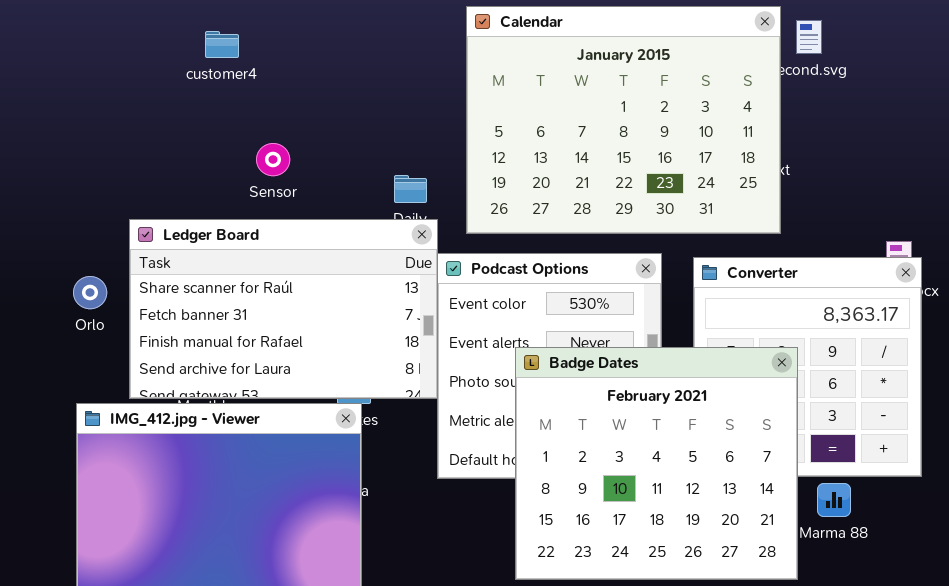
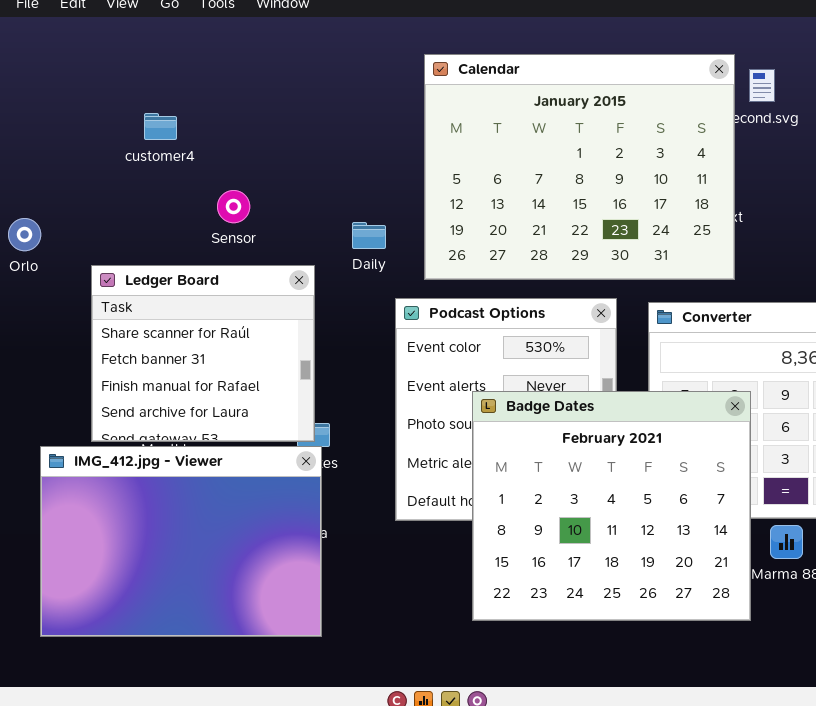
customer4: [205,31,239,58] -> [144,113,177,140], moved
Ledger Board: [129,219,438,399] -> [91,265,315,442], resized
Orlo: [73,276,107,309] -> [8,218,41,251], moved

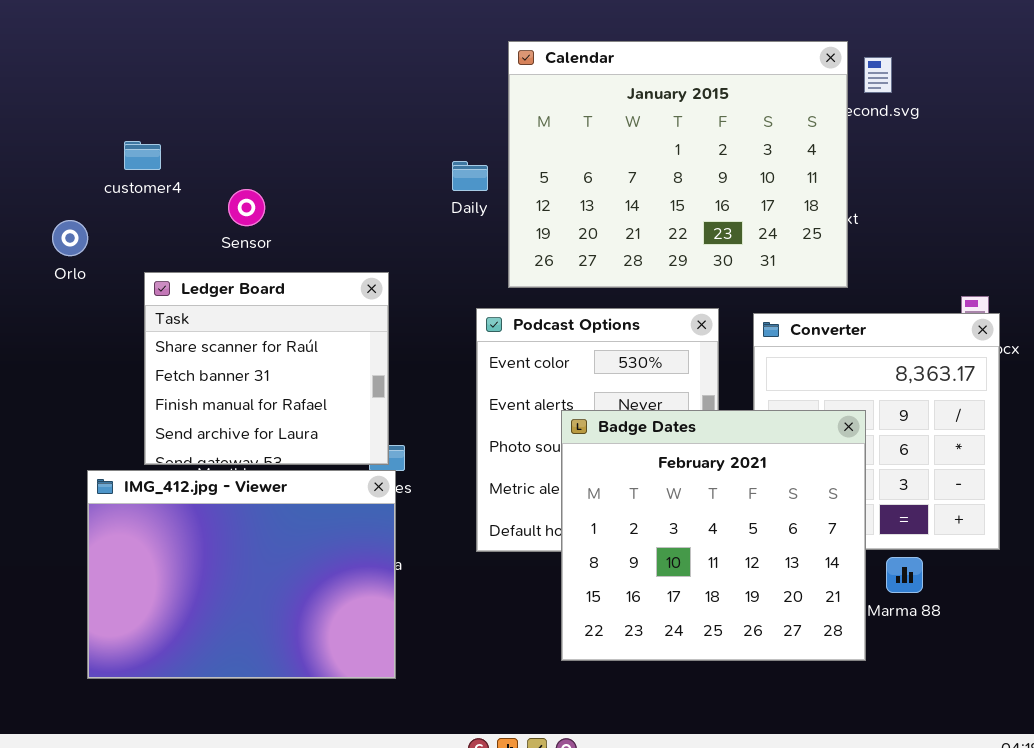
customer4: [144,113,177,140] -> [124,141,161,170], moved
Sensor: [217,190,250,223] -> [228,189,265,226], moved
Daily: [352,222,386,249] -> [452,161,488,191], moved

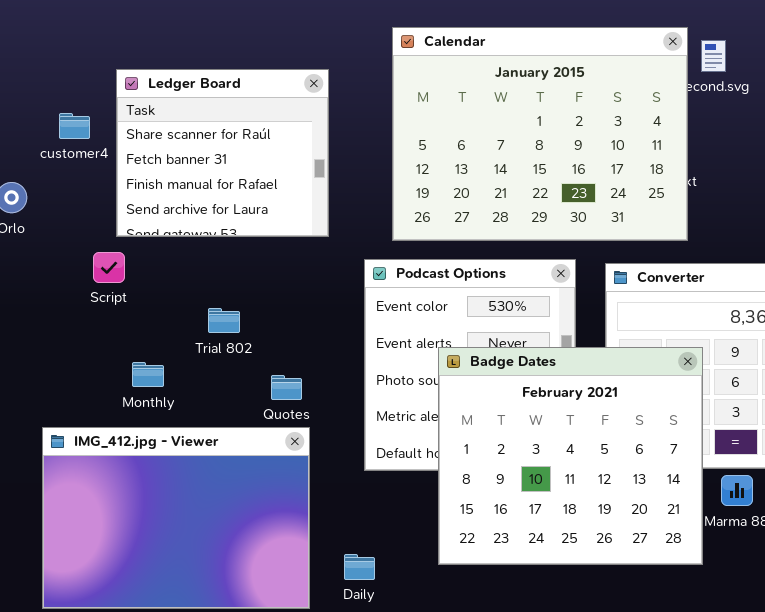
Daily: [452,161,488,191] -> [344,554,375,580], moved
Ledger Board: [144,272,389,465] -> [116,69,329,237], moved
IMG_412.jpg - Viewer: [87,470,396,679] -> [42,427,310,609], moved

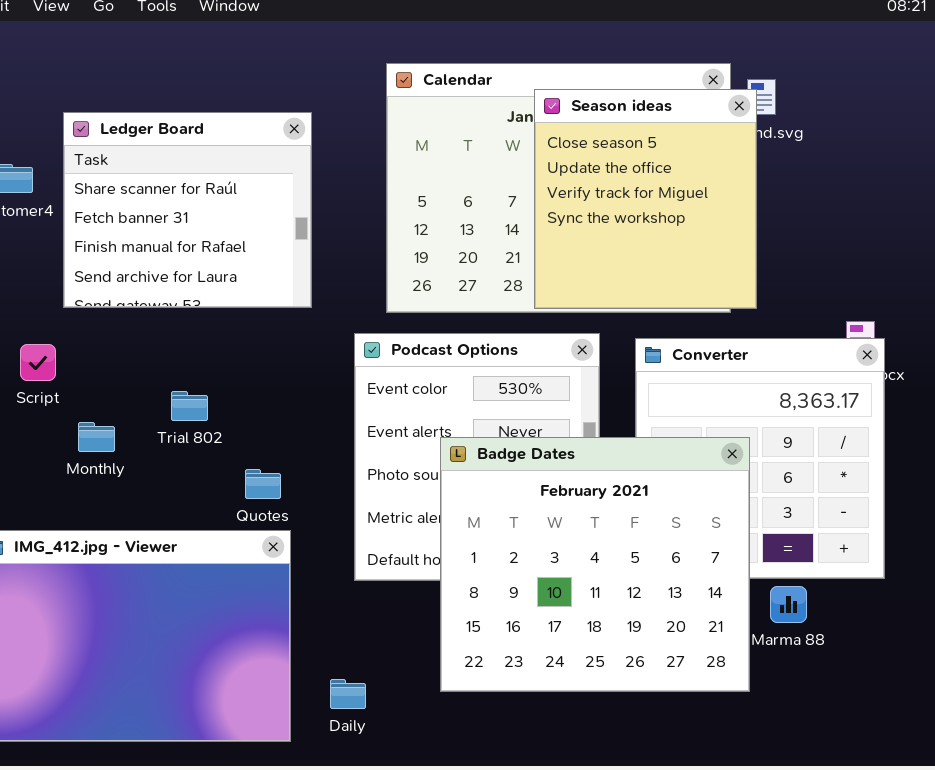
Season ideas: none -> [534,89,757,309], opened
Script: [93,252,125,283] -> [20,344,56,381], moved
Monthly: [132,362,164,387] -> [78,422,115,452], moved

